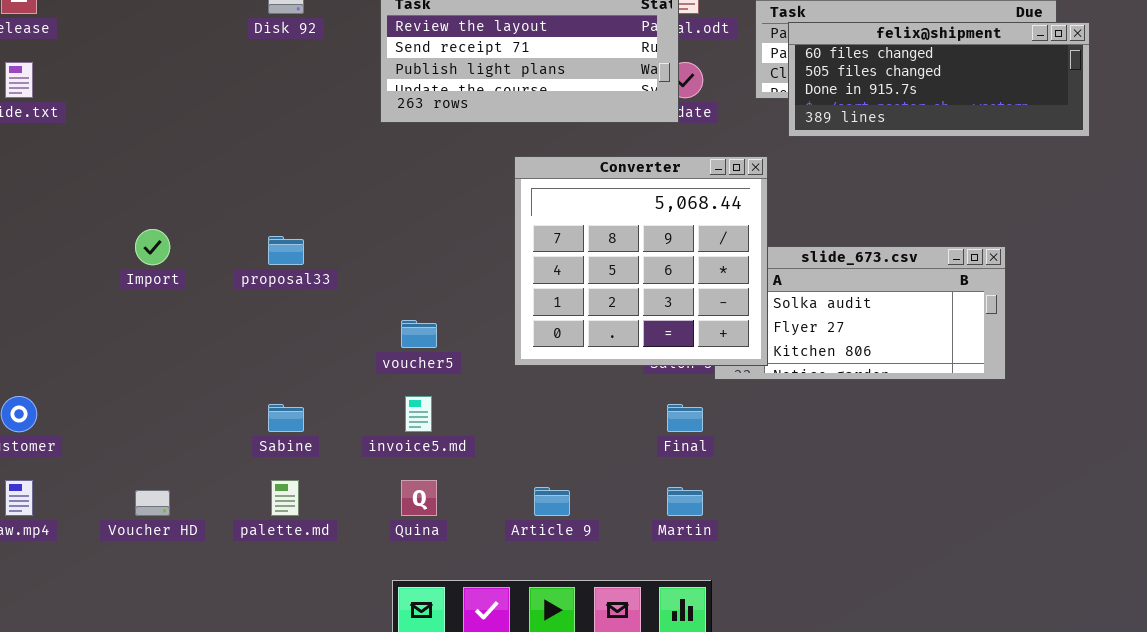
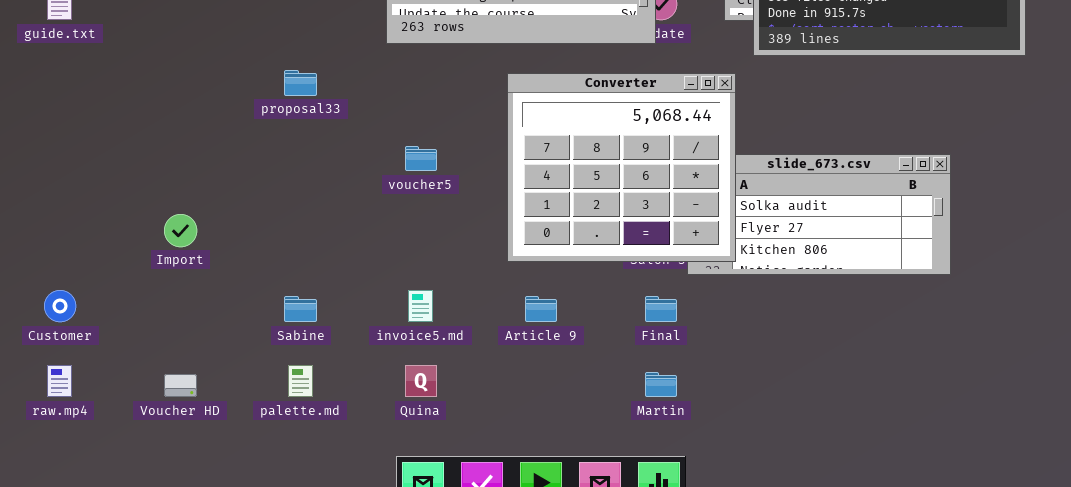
Import: [135,229,170,265] -> [164,214,197,247], moved
proposal33: [268,236,304,265] -> [284,70,317,96], moved
voucher5: [401,320,437,348] -> [405,146,437,171], moved
Article 9: [534,487,570,516] -> [525,296,557,322], moved

